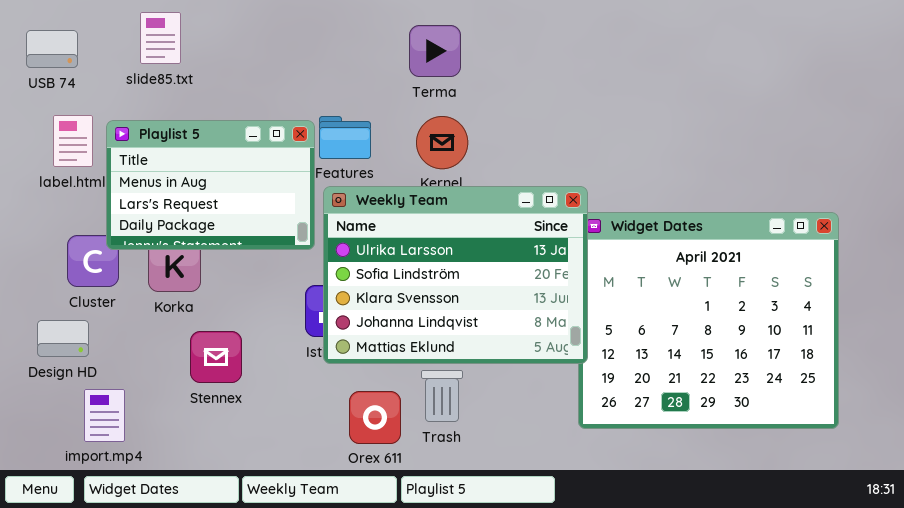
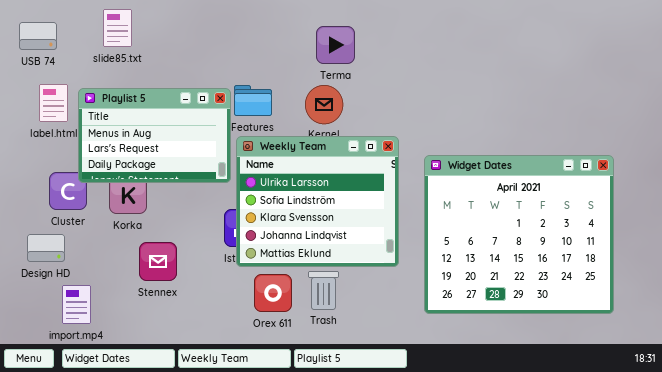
Terma: [409,25,461,77] -> [316,26,355,64], moved
Weekly Team: [323,186,588,364] -> [236,136,399,267], resized
Orex 611: [349,391,401,444] -> [254,274,292,312], moved

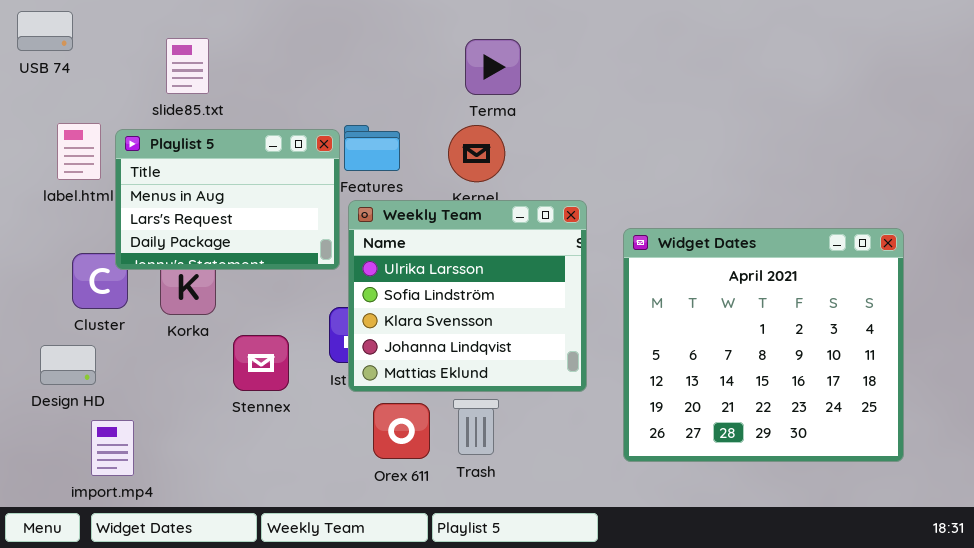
slide85.txt: [103,9,132,47] -> [166,38,209,94], moved
USB 74: [19,22,57,50] -> [17,11,73,51], moved
Stennex: [139,242,177,281] -> [233,335,289,391], moved

